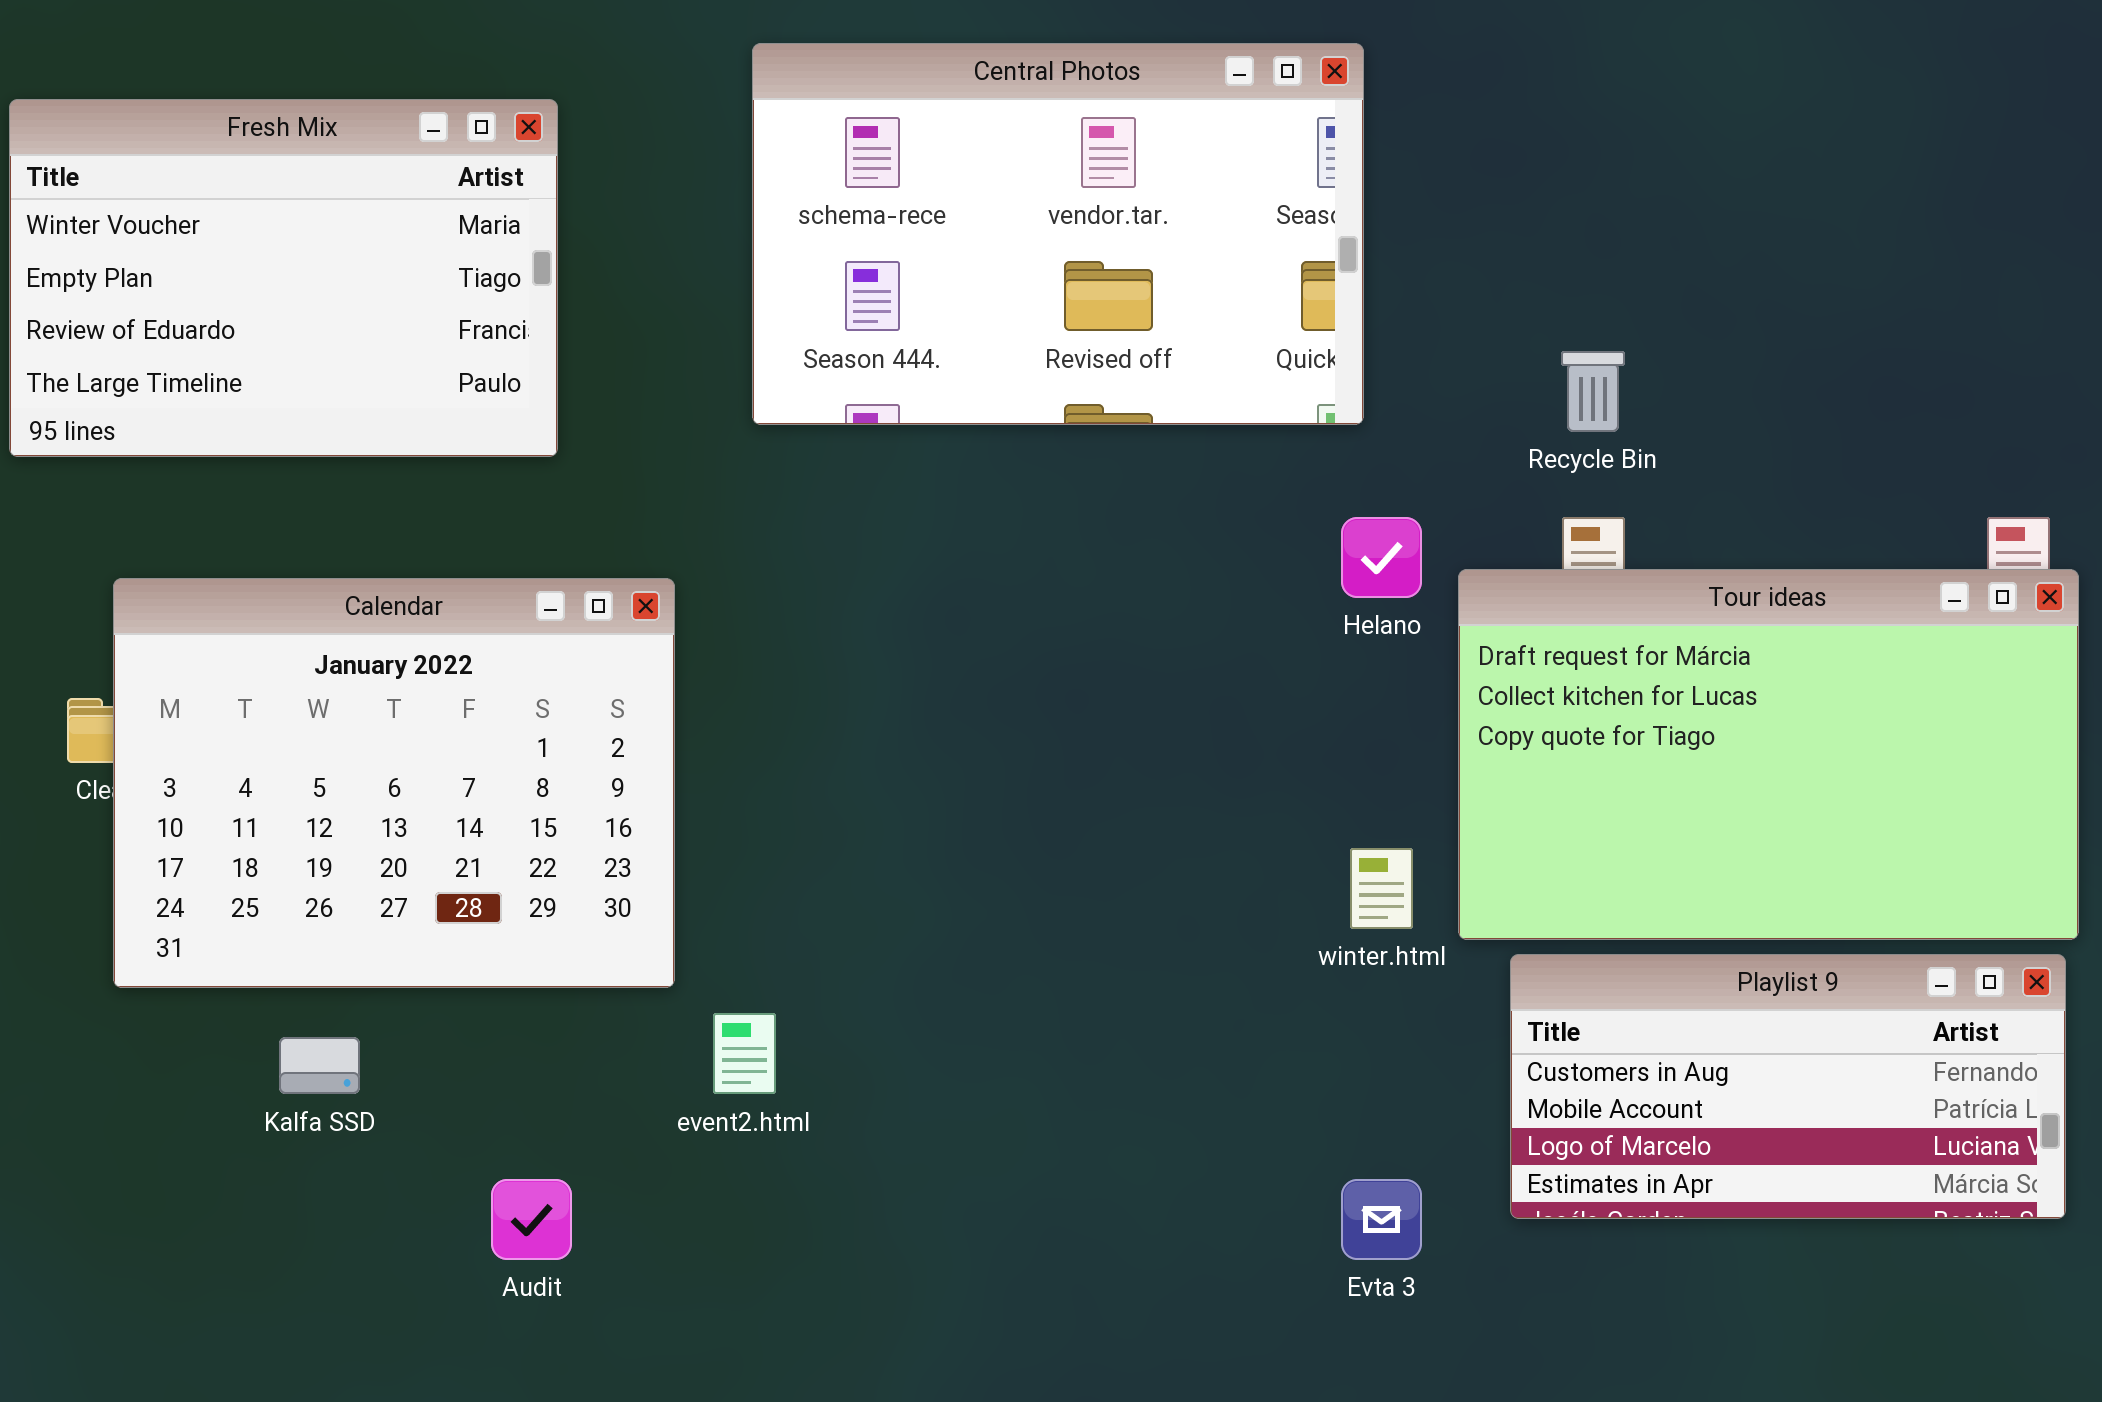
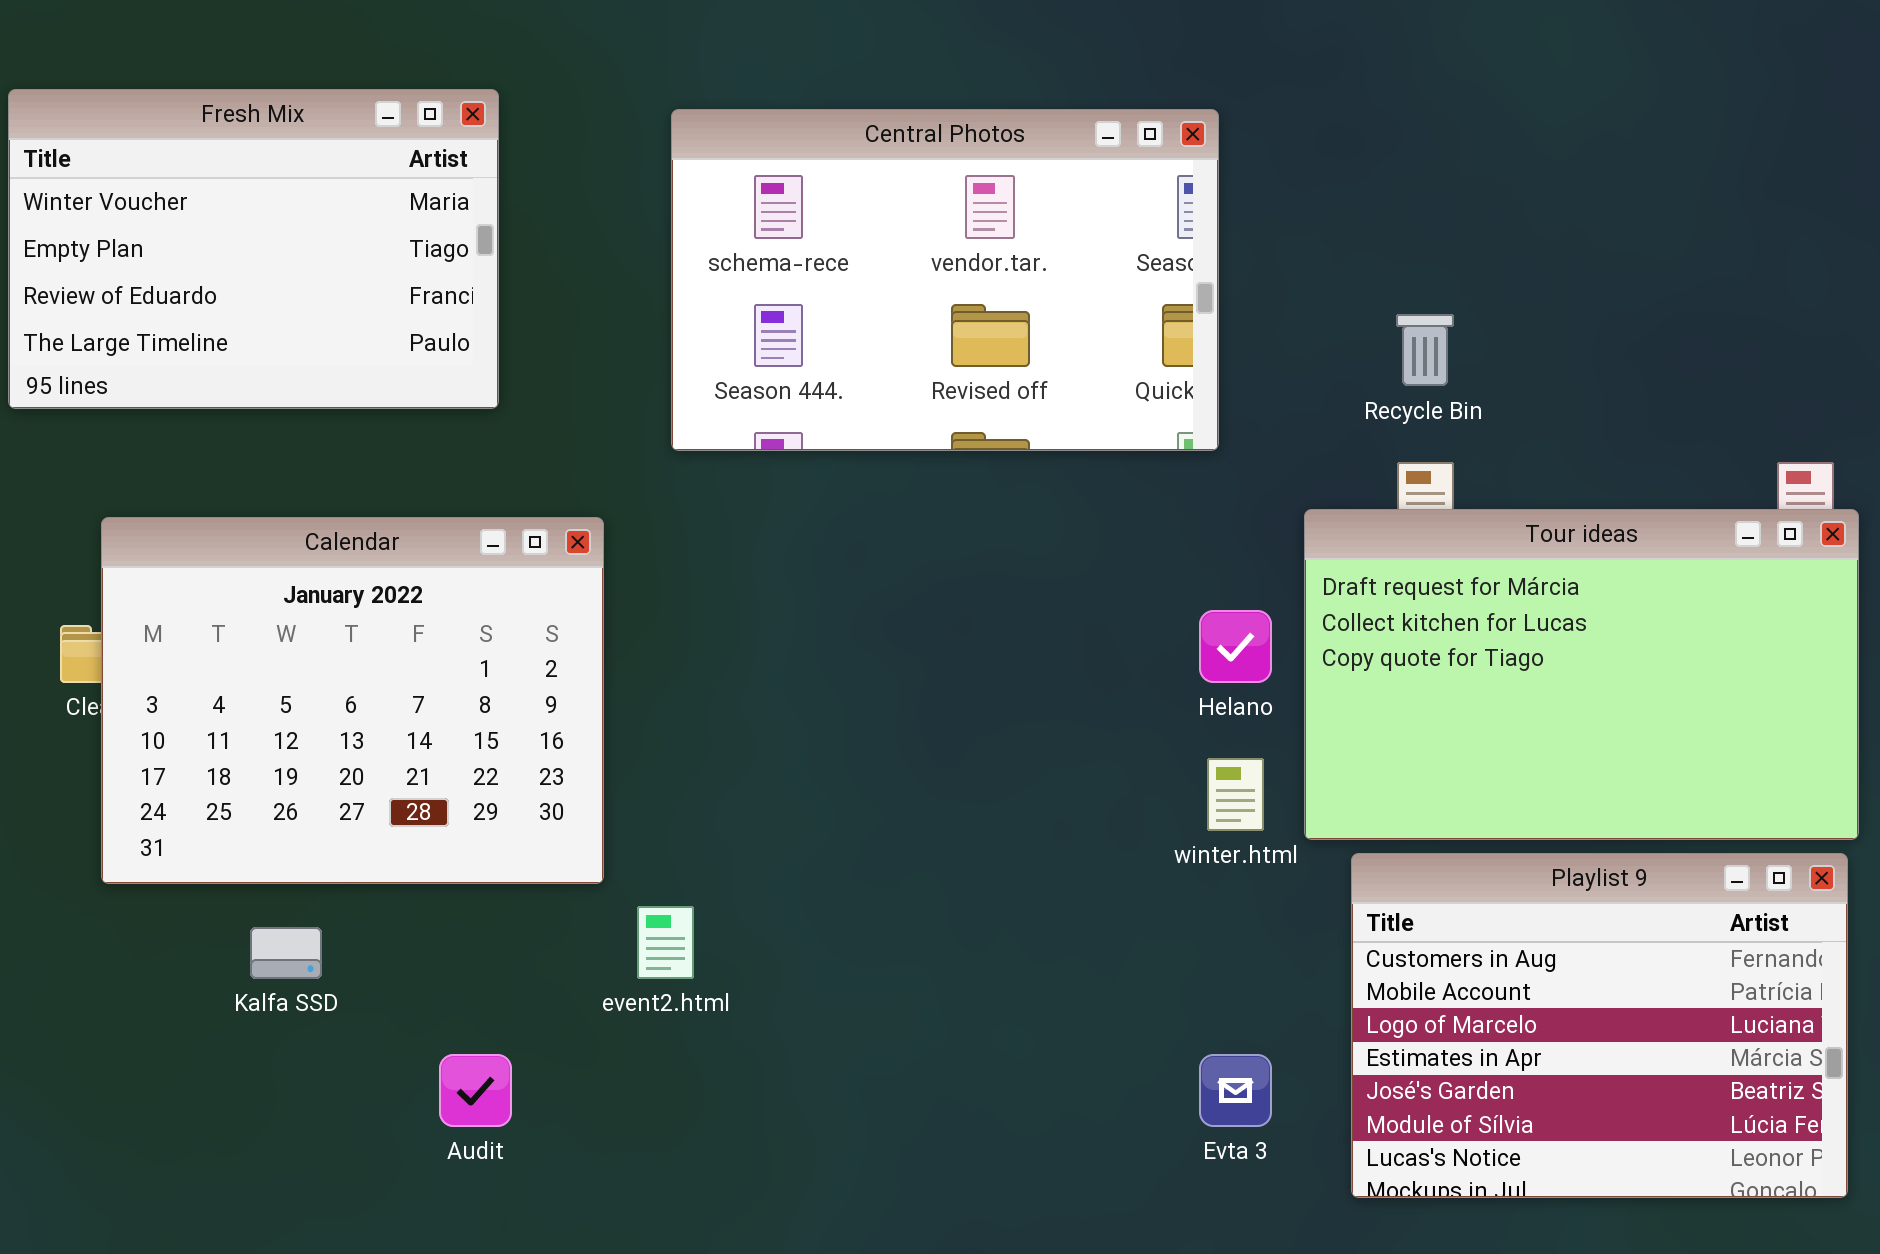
Central Photos: [752,43,1364,425] -> [671,109,1219,451], moved
Helano: [1341,517,1422,598] -> [1199,610,1272,683], moved
Playlist 9: [1510,954,2066,1219] -> [1351,853,1848,1198], resized

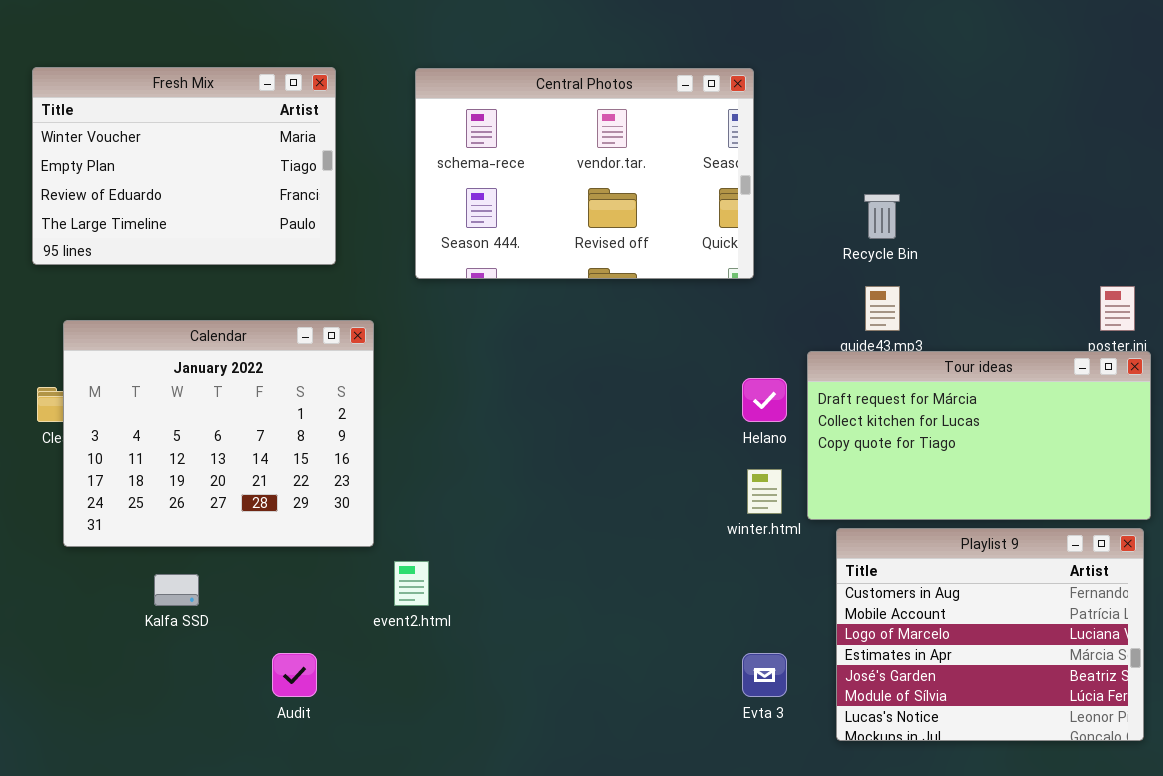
Fresh Mix: [8,89,499,409] -> [32,67,336,265], moved
Tour ideas: [1304,509,1859,840] -> [807,351,1151,520], resized

